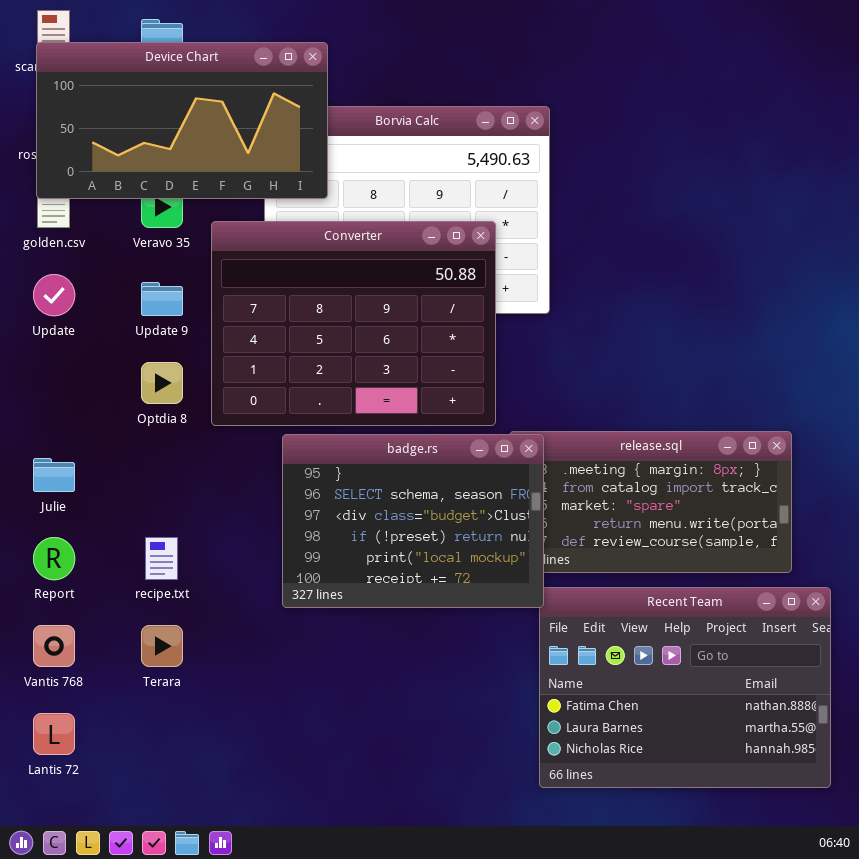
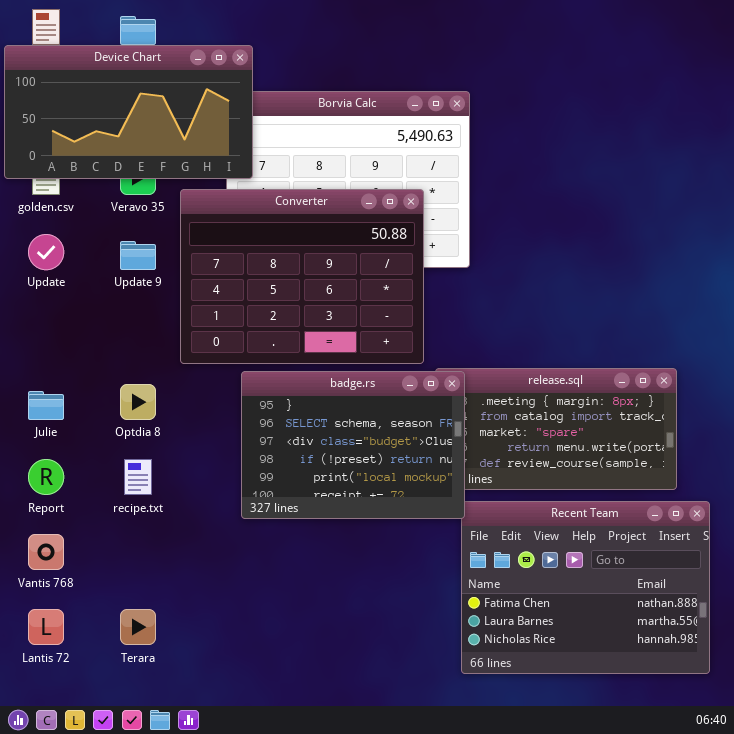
Device Chart: [36,42,328,199] -> [4,45,253,179], moved
Optdia 8: [141,362,183,404] -> [120,384,156,420], moved
Terara: [141,625,183,667] -> [120,609,156,645], moved

